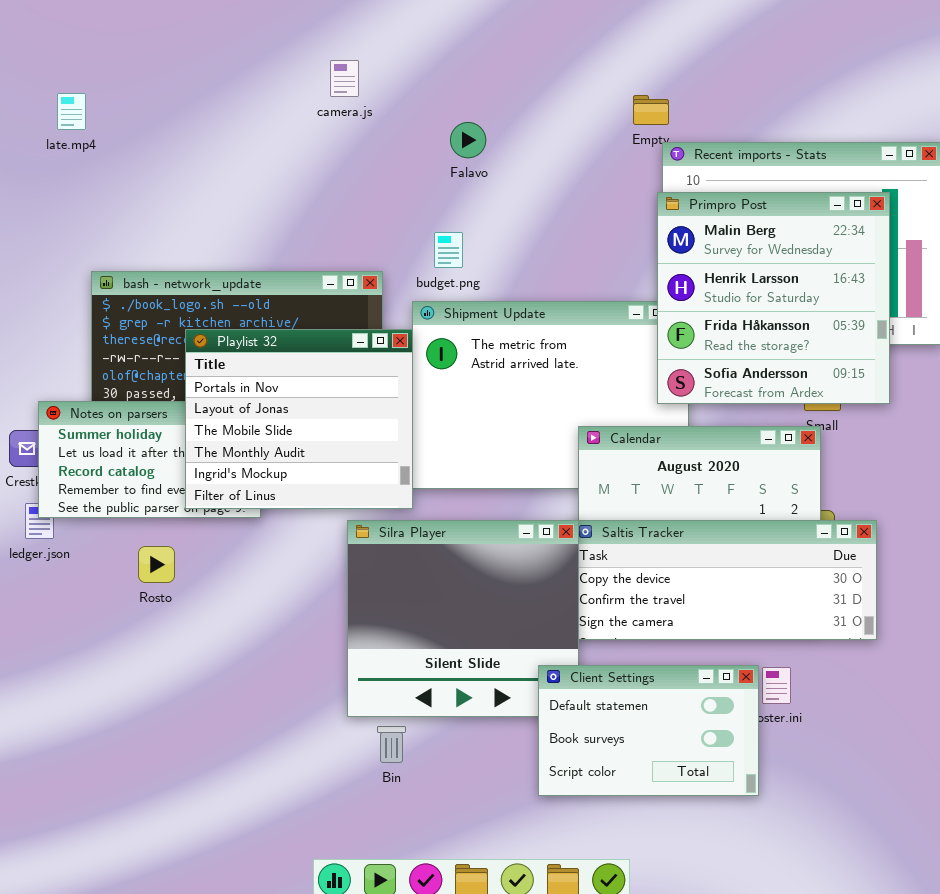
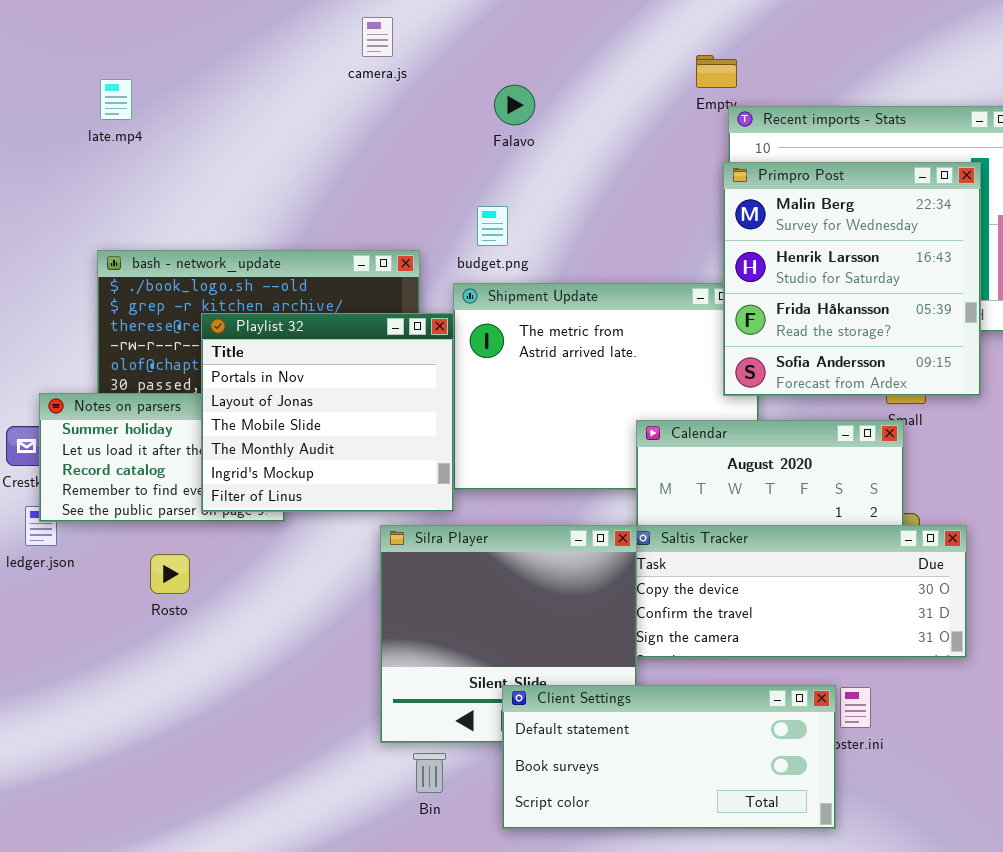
late.mp4: [57,93,86,130] -> [100,79,132,120], moved
Client Settings: [538,665,759,796] -> [502,685,836,829], resized

